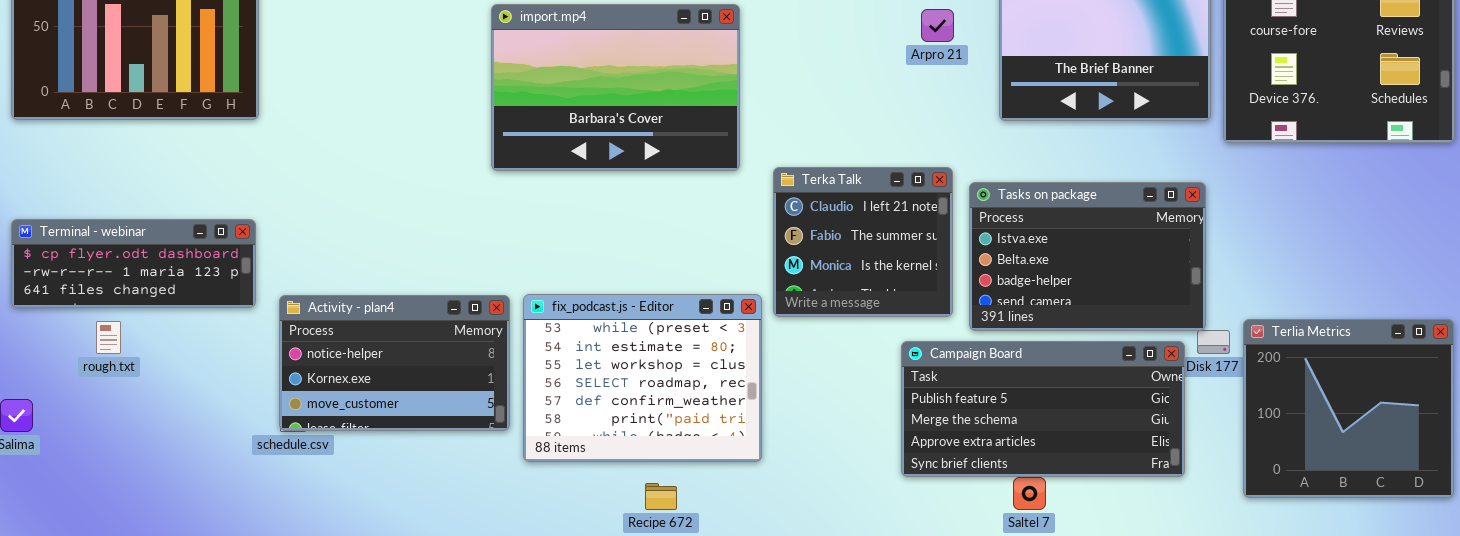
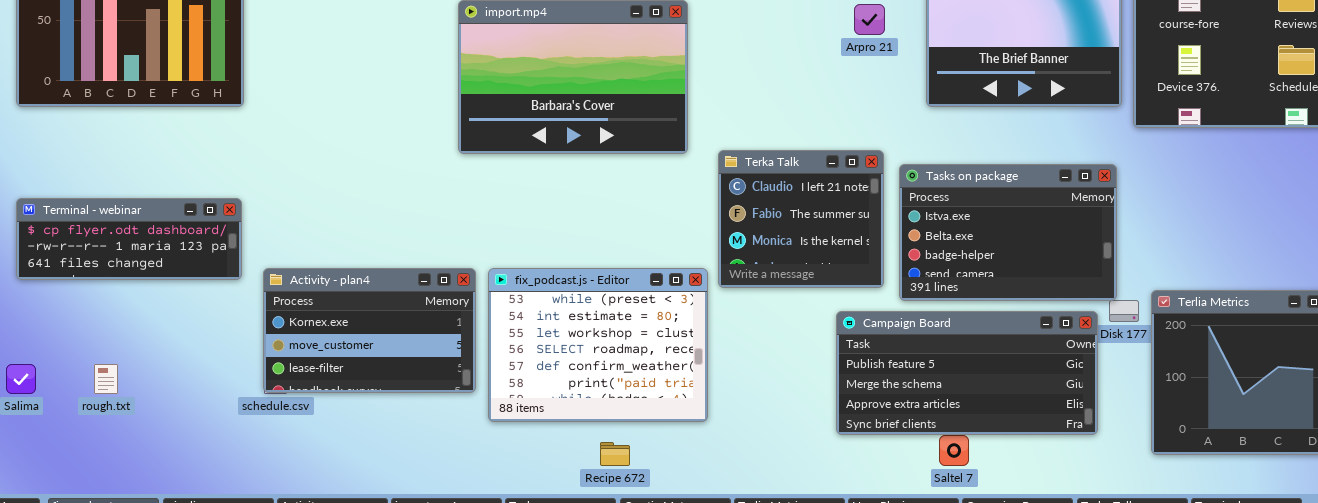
Activity - plan4: [279,295,510,431] -> [263,268,476,393], scrolled down 1 row
rough.txt: [96,321,121,354] -> [94,364,118,394], moved

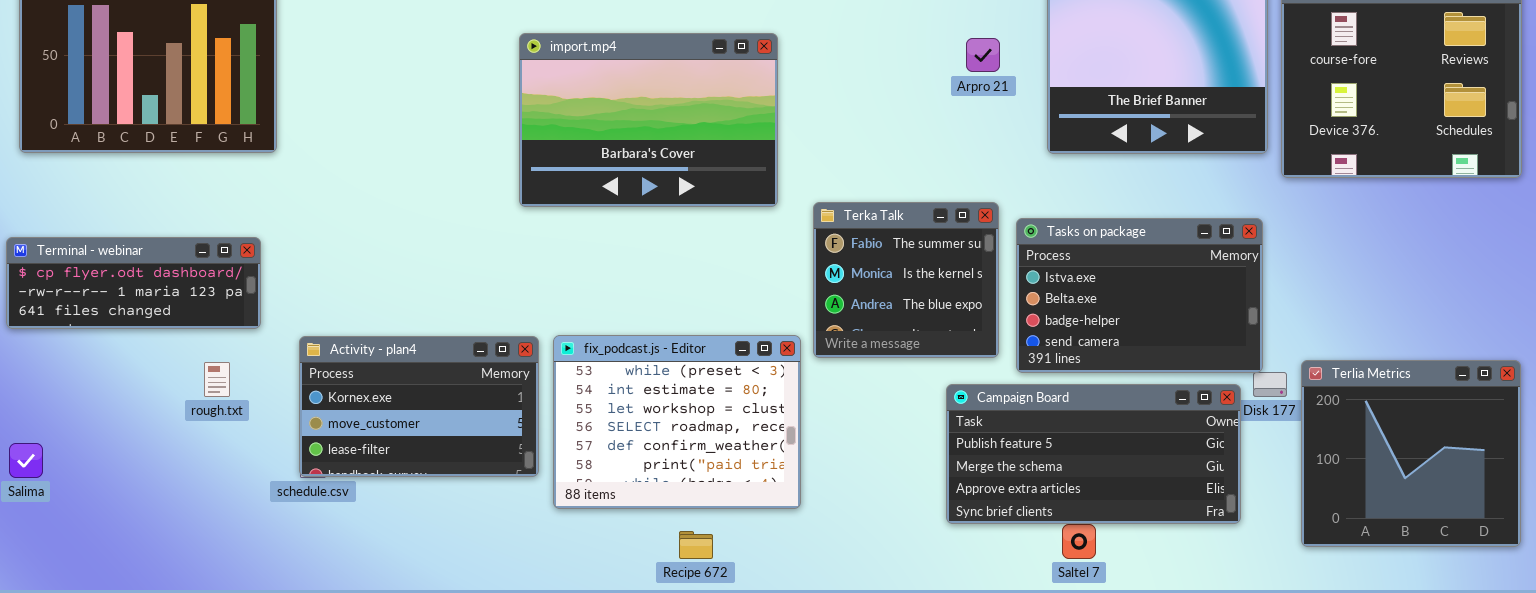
Terka Talk: [718,150,884,288] -> [813,202,999,358], scrolled down 1 row
Terminal - webinar: [16,198,242,280] -> [6,237,261,329], moved
rough.txt: [94,364,118,394] -> [204,362,230,397], moved

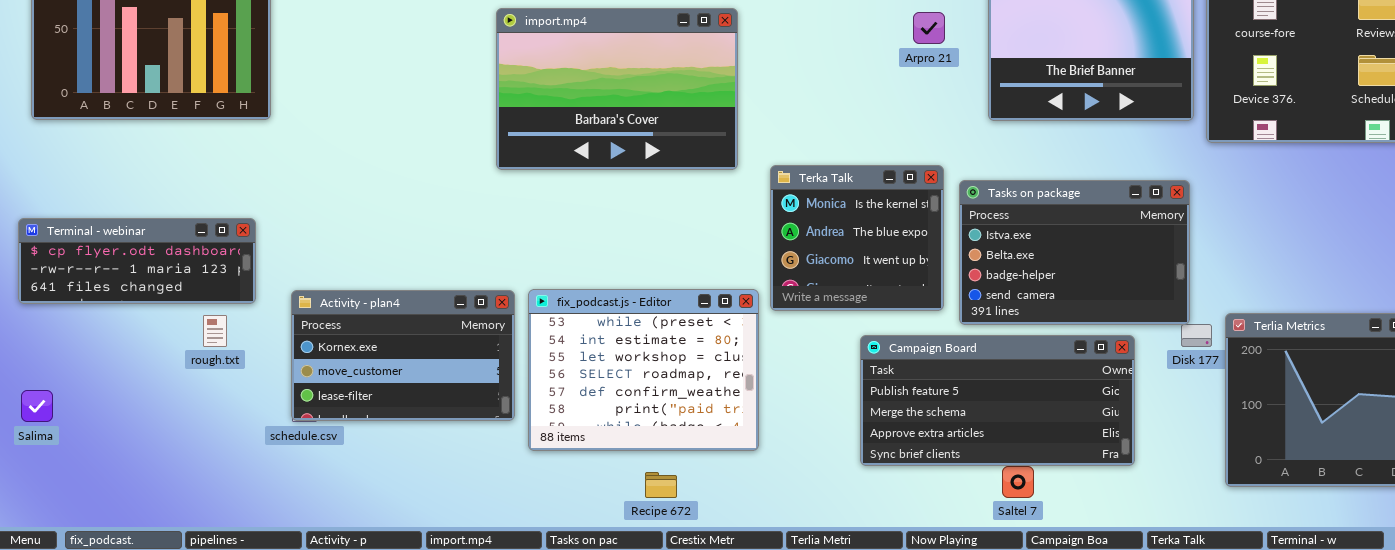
Terka Talk: [813,202,999,358] -> [770,165,944,311], scrolled down 1 row
Terminal - webinar: [6,237,261,329] -> [18,218,256,304], moved
Campaign Board: [946,384,1241,524] -> [860,335,1135,466], moved

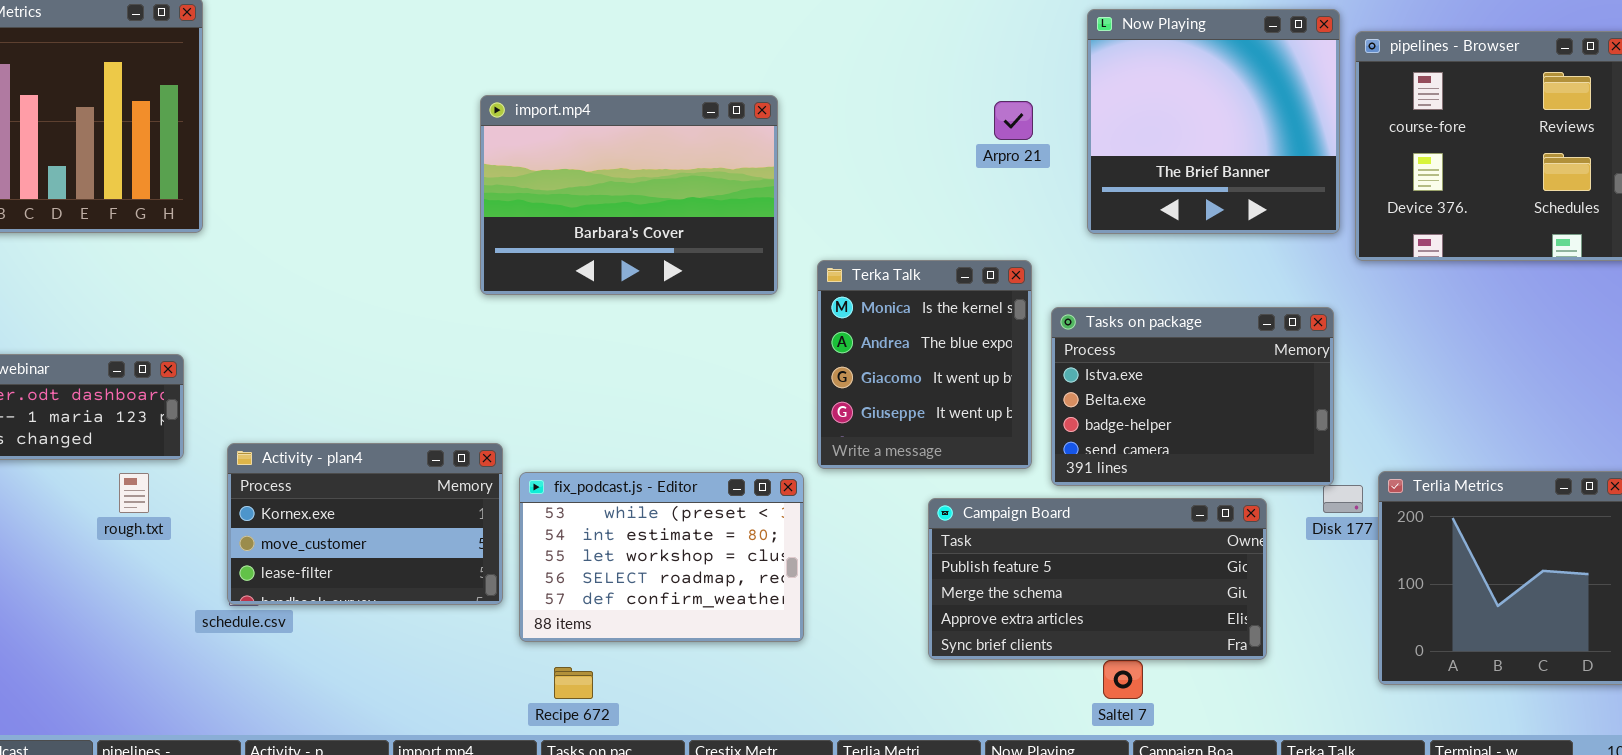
Terka Talk: [770,165,944,311] -> [817,260,1032,469], resized
fix_podcast.js - Editor: [528,289,759,451] -> [519,472,804,642], resized
Recipe 672: [645,472,677,498] -> [554,667,593,699], moved

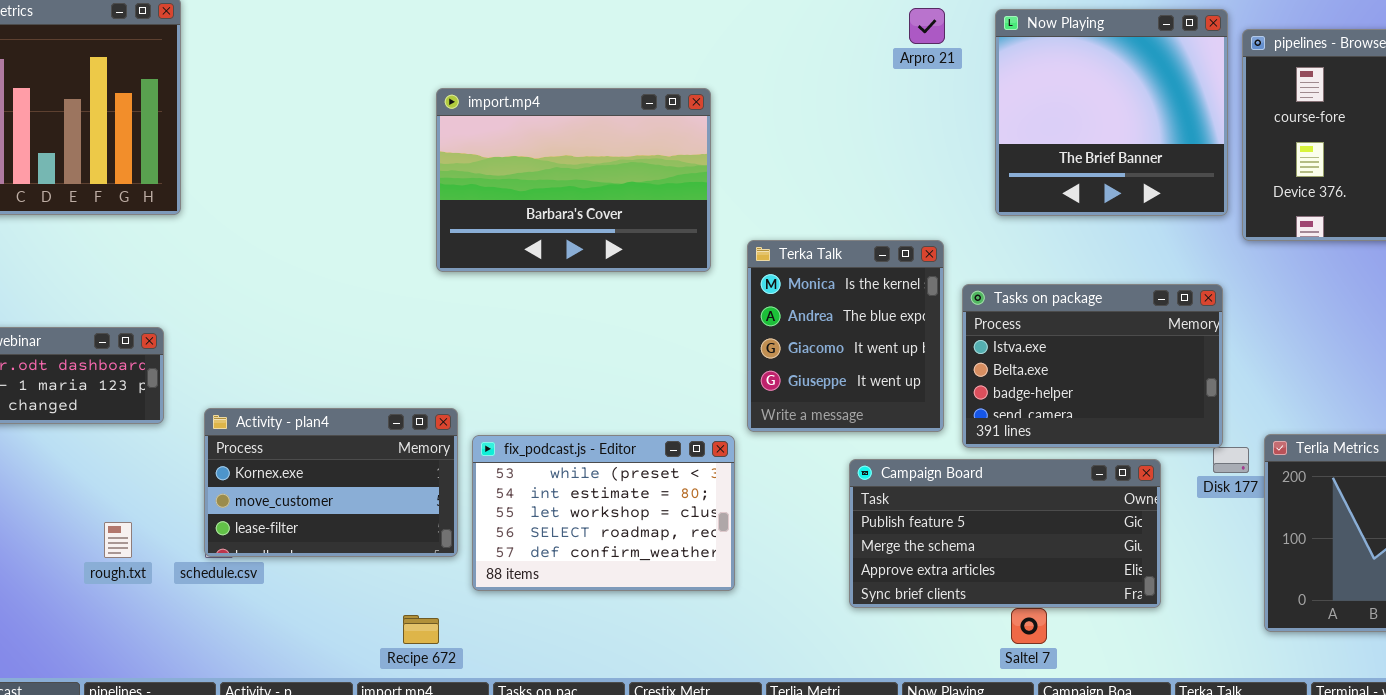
Arpro 21: [994,101,1033,140] -> [909,8,945,44], moved
rough.txt: [119,473,149,513] -> [104,522,132,558], moved
Recipe 672: [554,667,593,699] -> [403,615,439,644], moved

